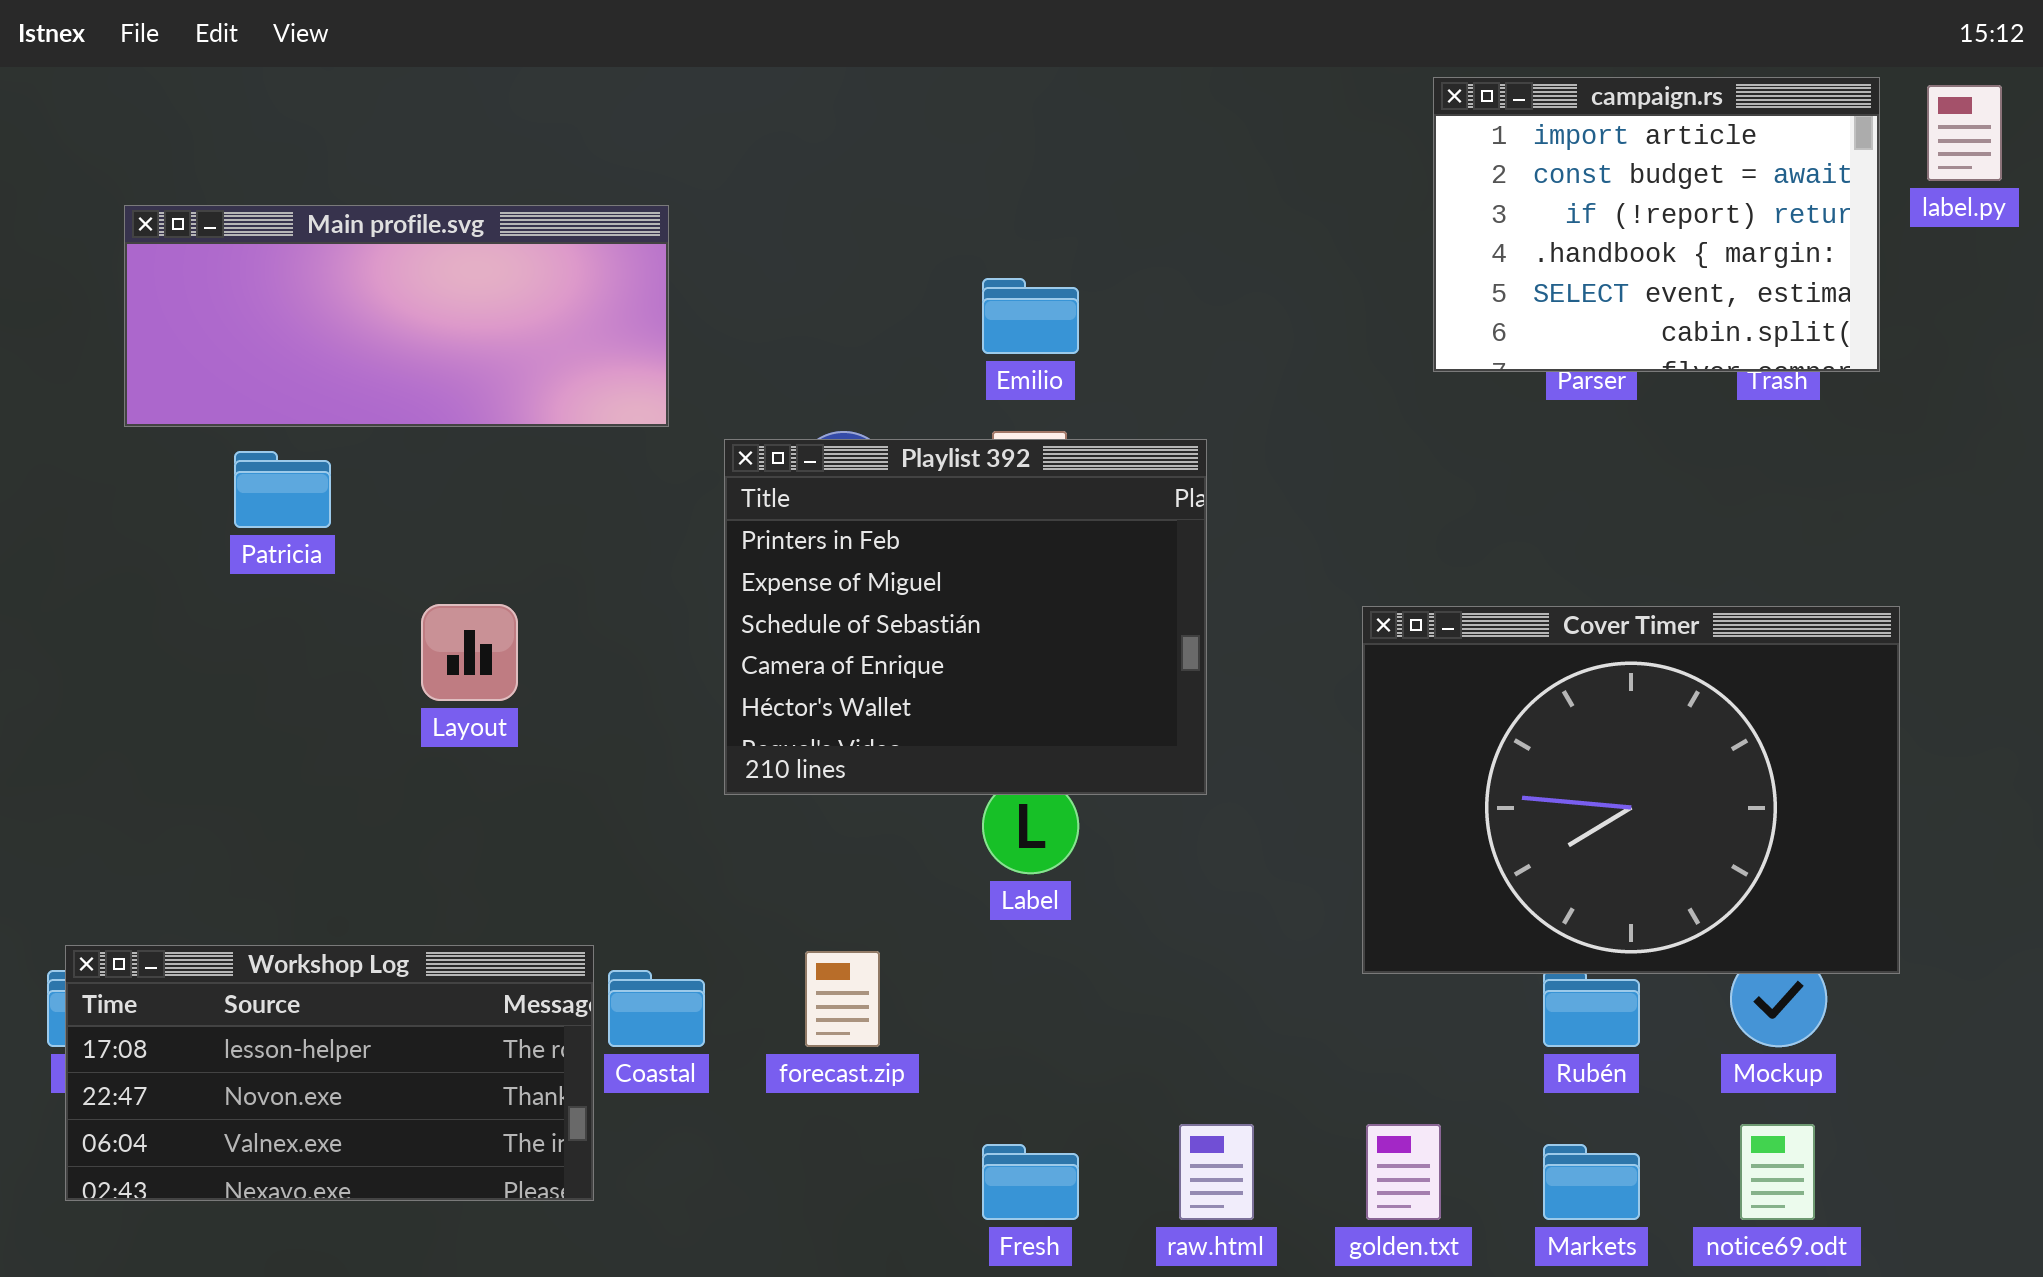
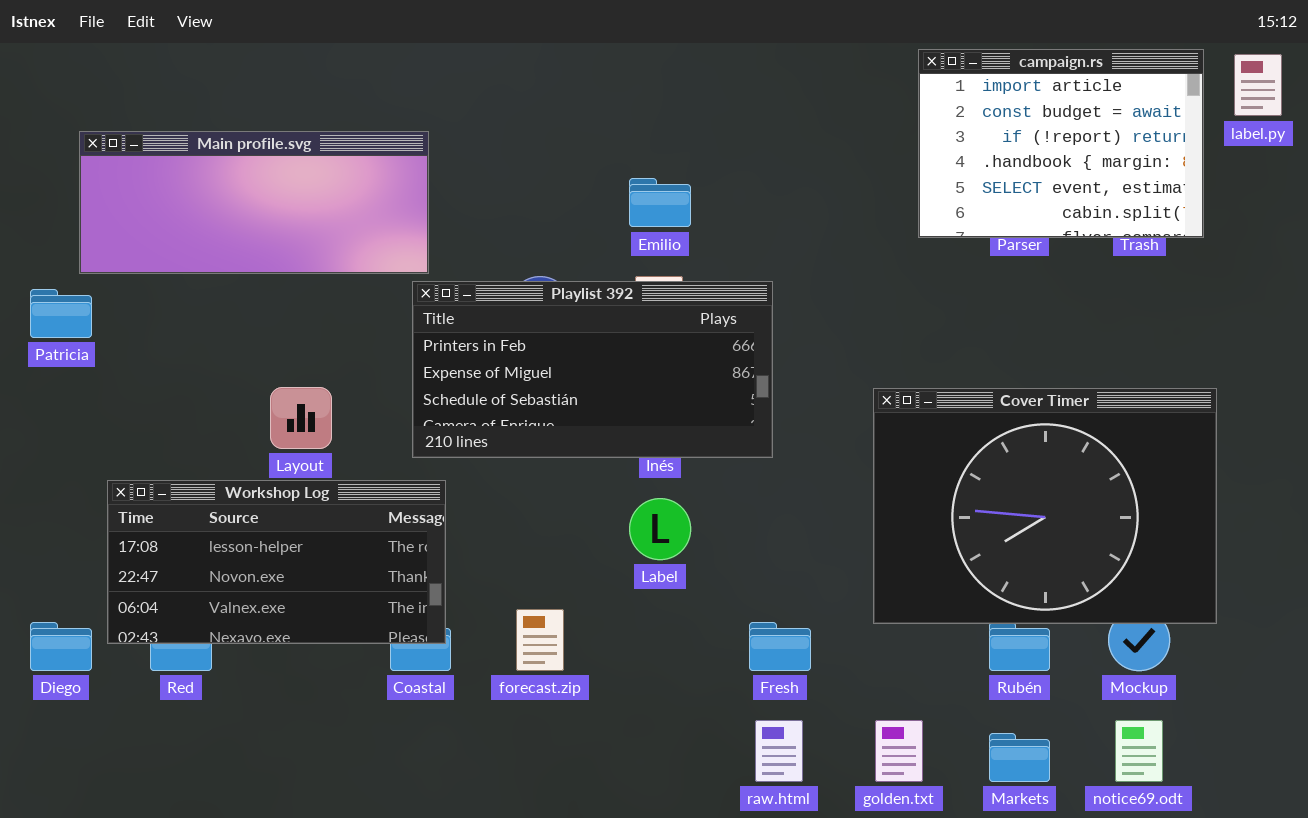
Playlist 392: [724,439,1207,795] -> [412,281,773,458], resized
Patricia: [234,451,331,528] -> [30,289,92,338], moved
Workshop Log: [65,945,594,1201] -> [107,480,446,644], moved
Fresh: [982,1144,1079,1220] -> [749,622,811,671], moved

